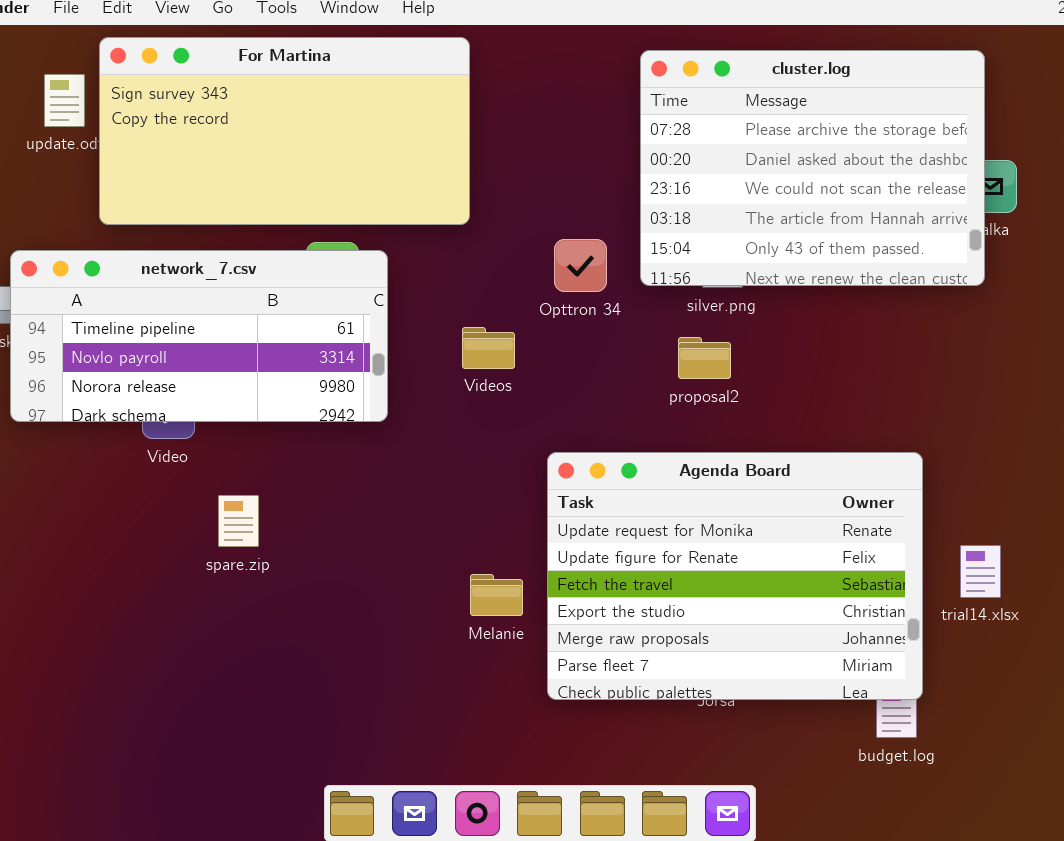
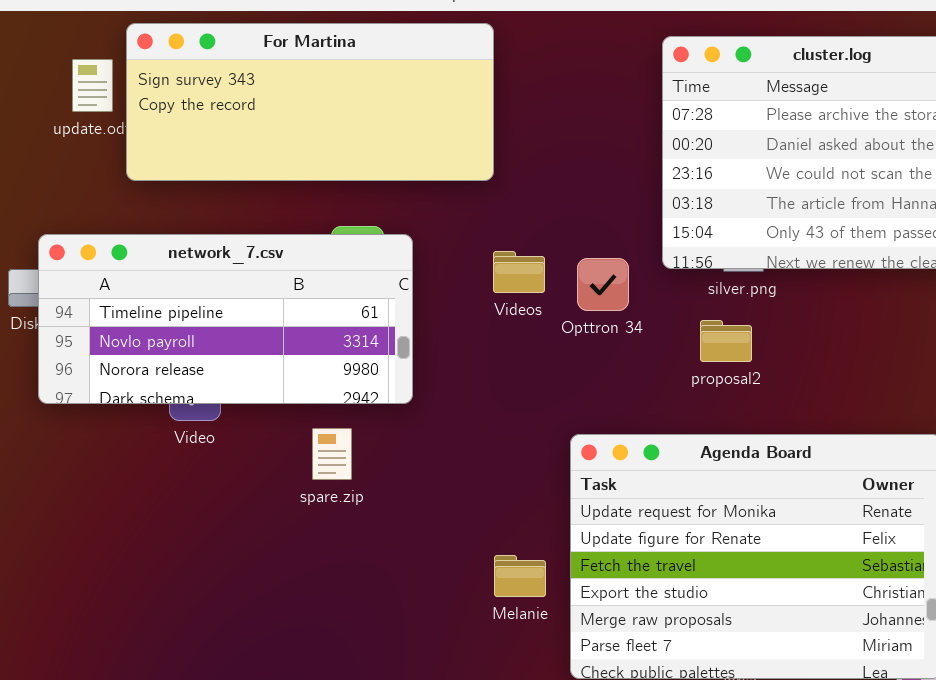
For Martina: [99,37,470,225] -> [126,23,494,181], resized
Opttron 34: [554,239,607,292] -> [577,258,629,311], moved
Videos: [462,327,515,369] -> [493,251,545,293], moved
spare.zip: [218,495,259,547] -> [312,428,352,480], moved

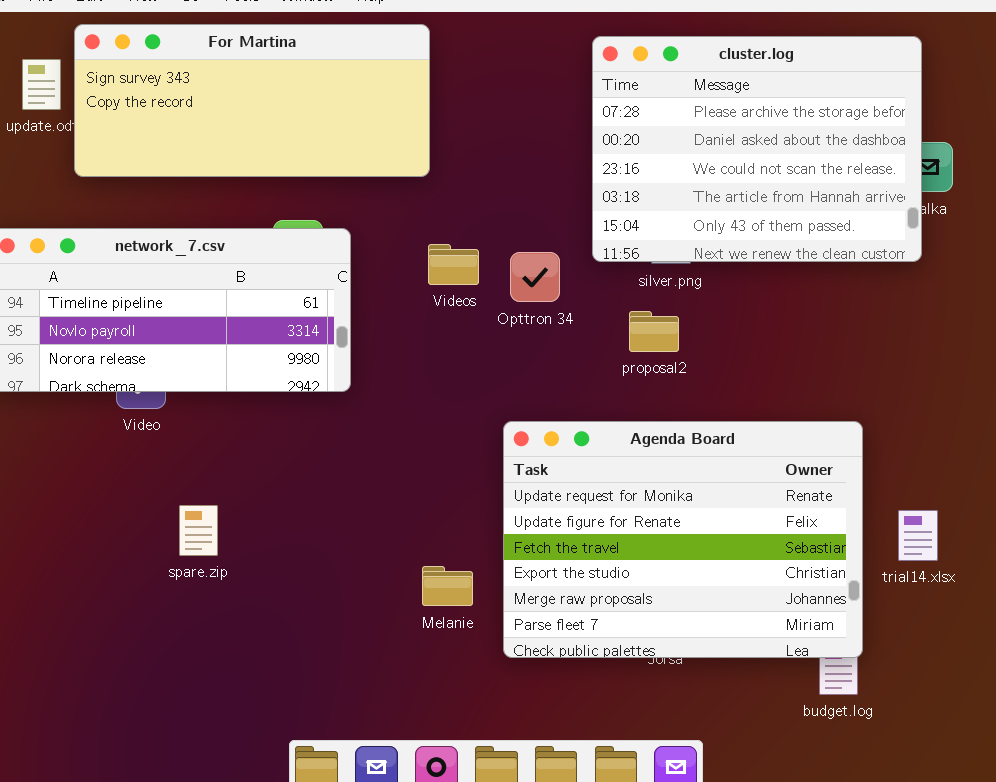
spare.zip: [312,428,352,480] -> [179,505,218,556], moved
Melanie: [494,555,546,597] -> [422,566,473,606], moved

